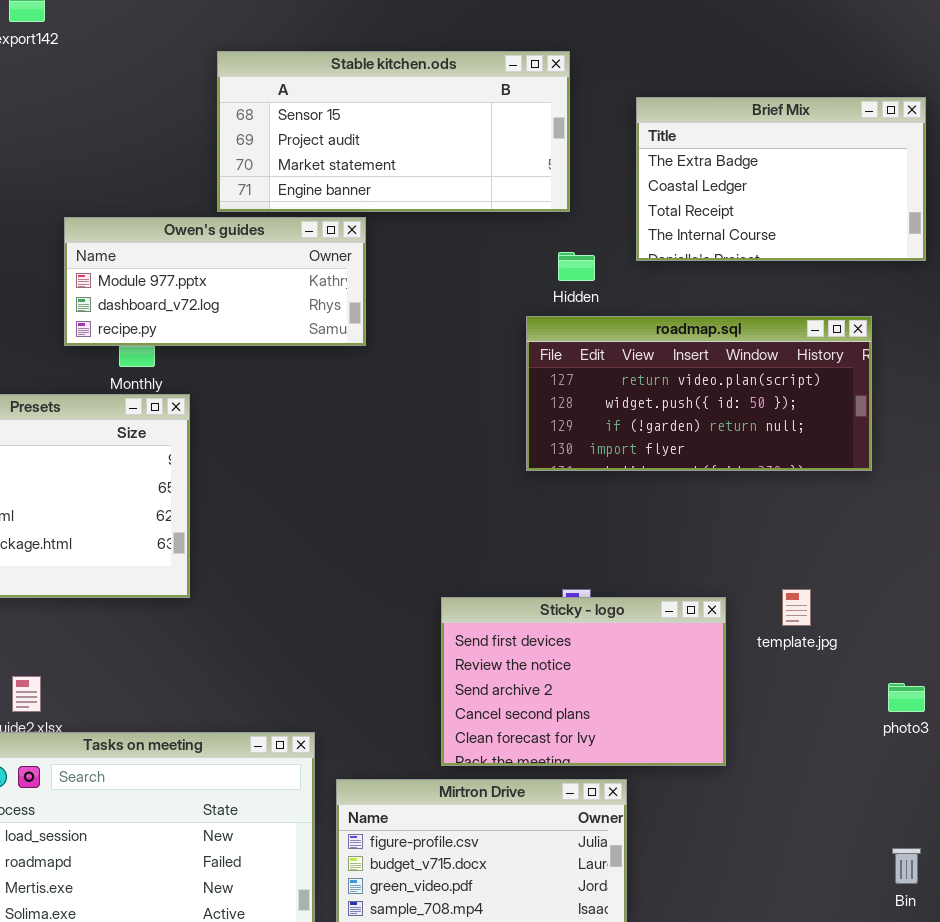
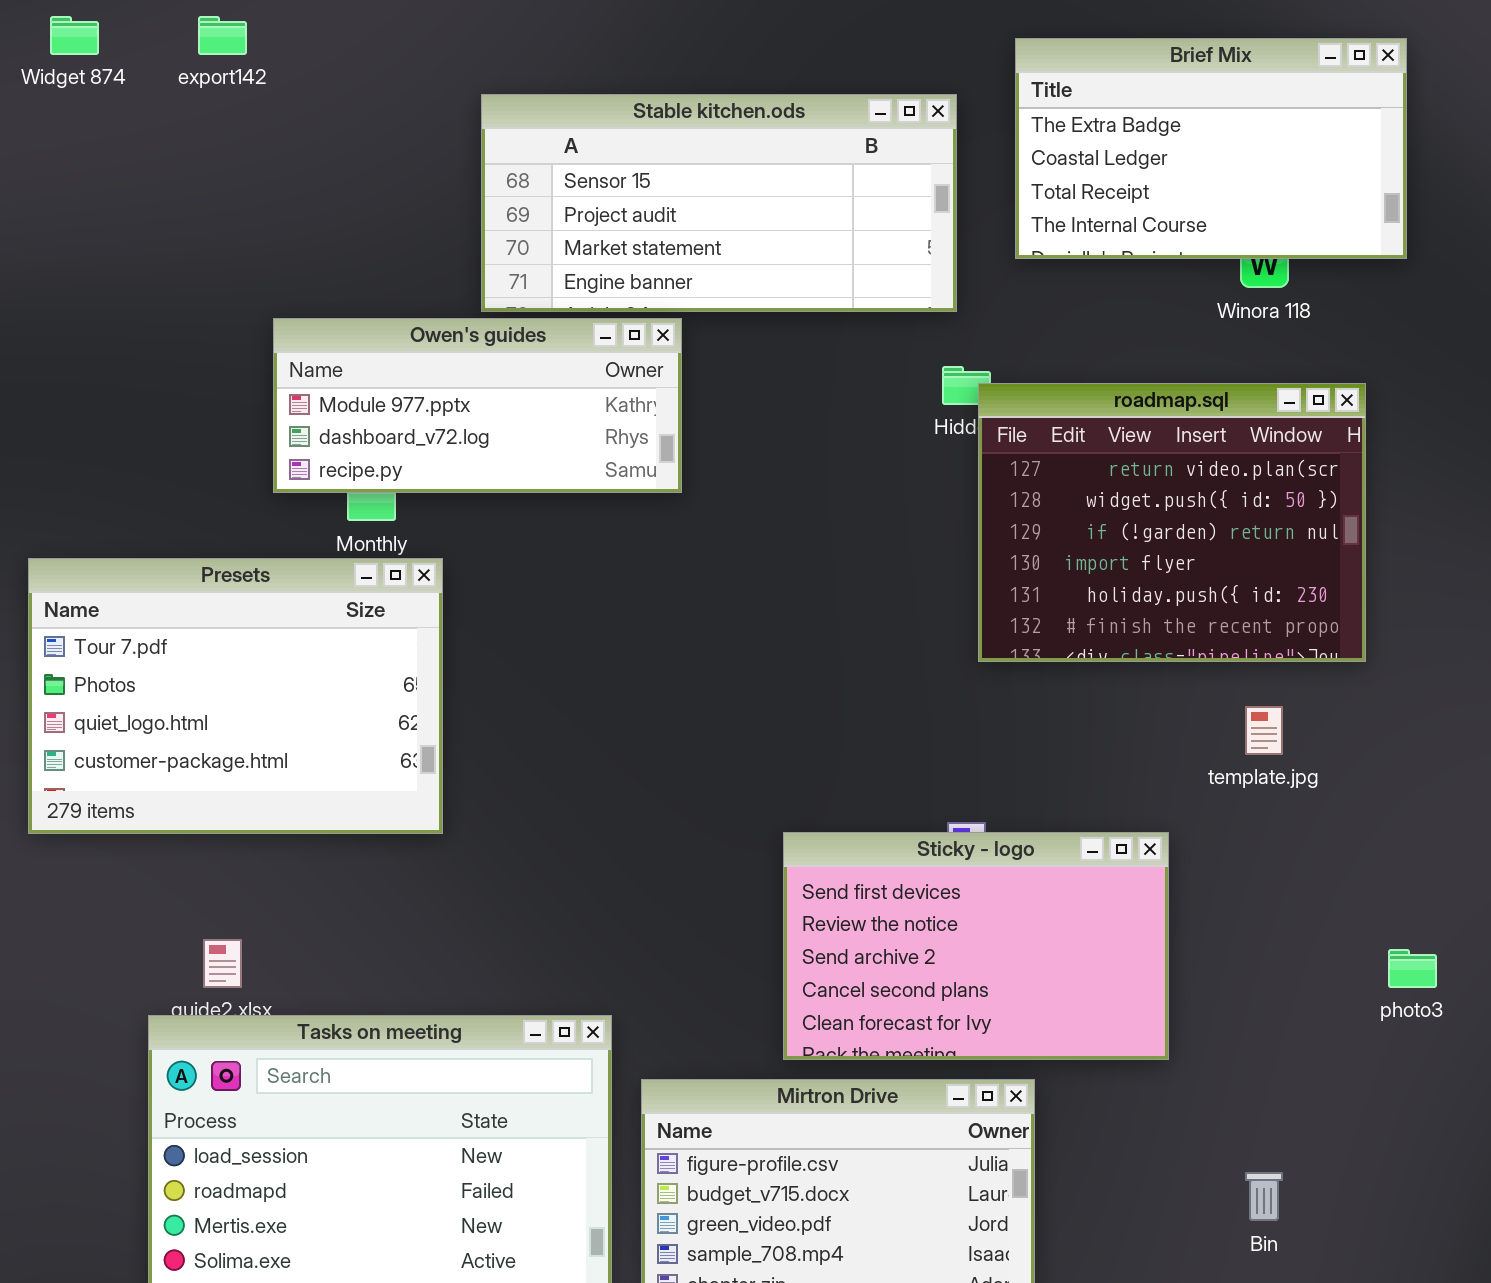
Brief Mix: [636,97,926,261] -> [1015,38,1407,259], moved
roadmap.sql: [526,316,872,471] -> [978,383,1366,662], resized
template.jpg: [782,589,811,626] -> [1245,706,1283,755], moved
Bin: [892,848,921,884] -> [1245,1172,1283,1221], moved

